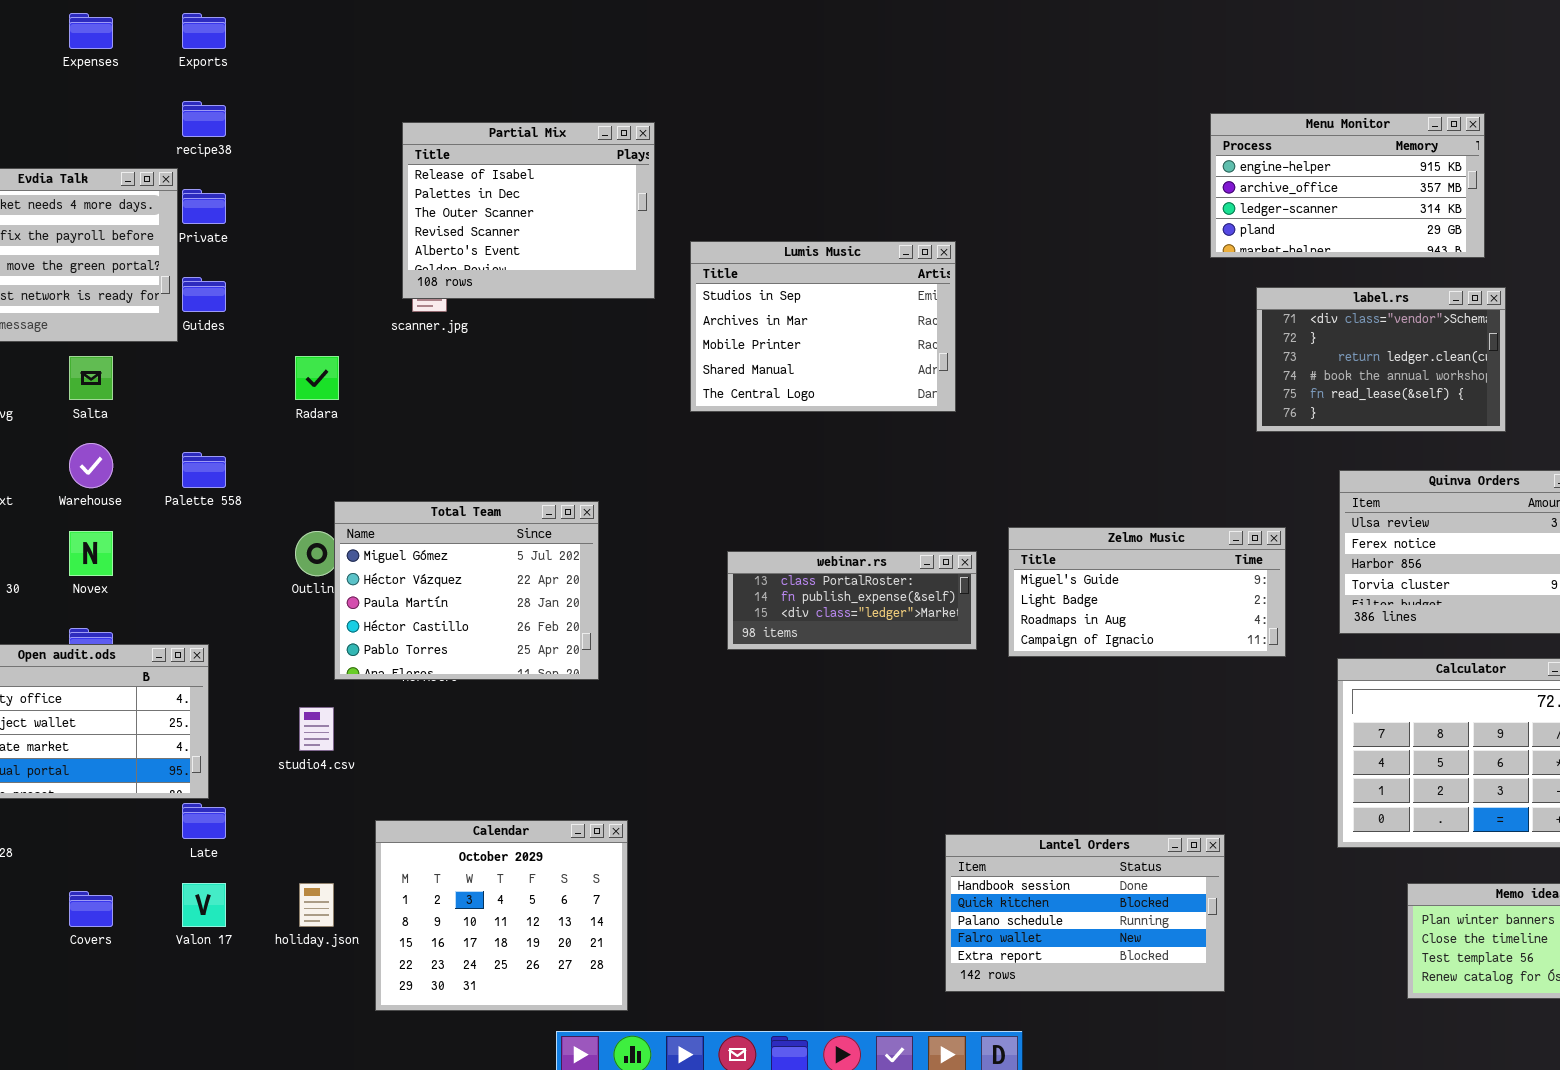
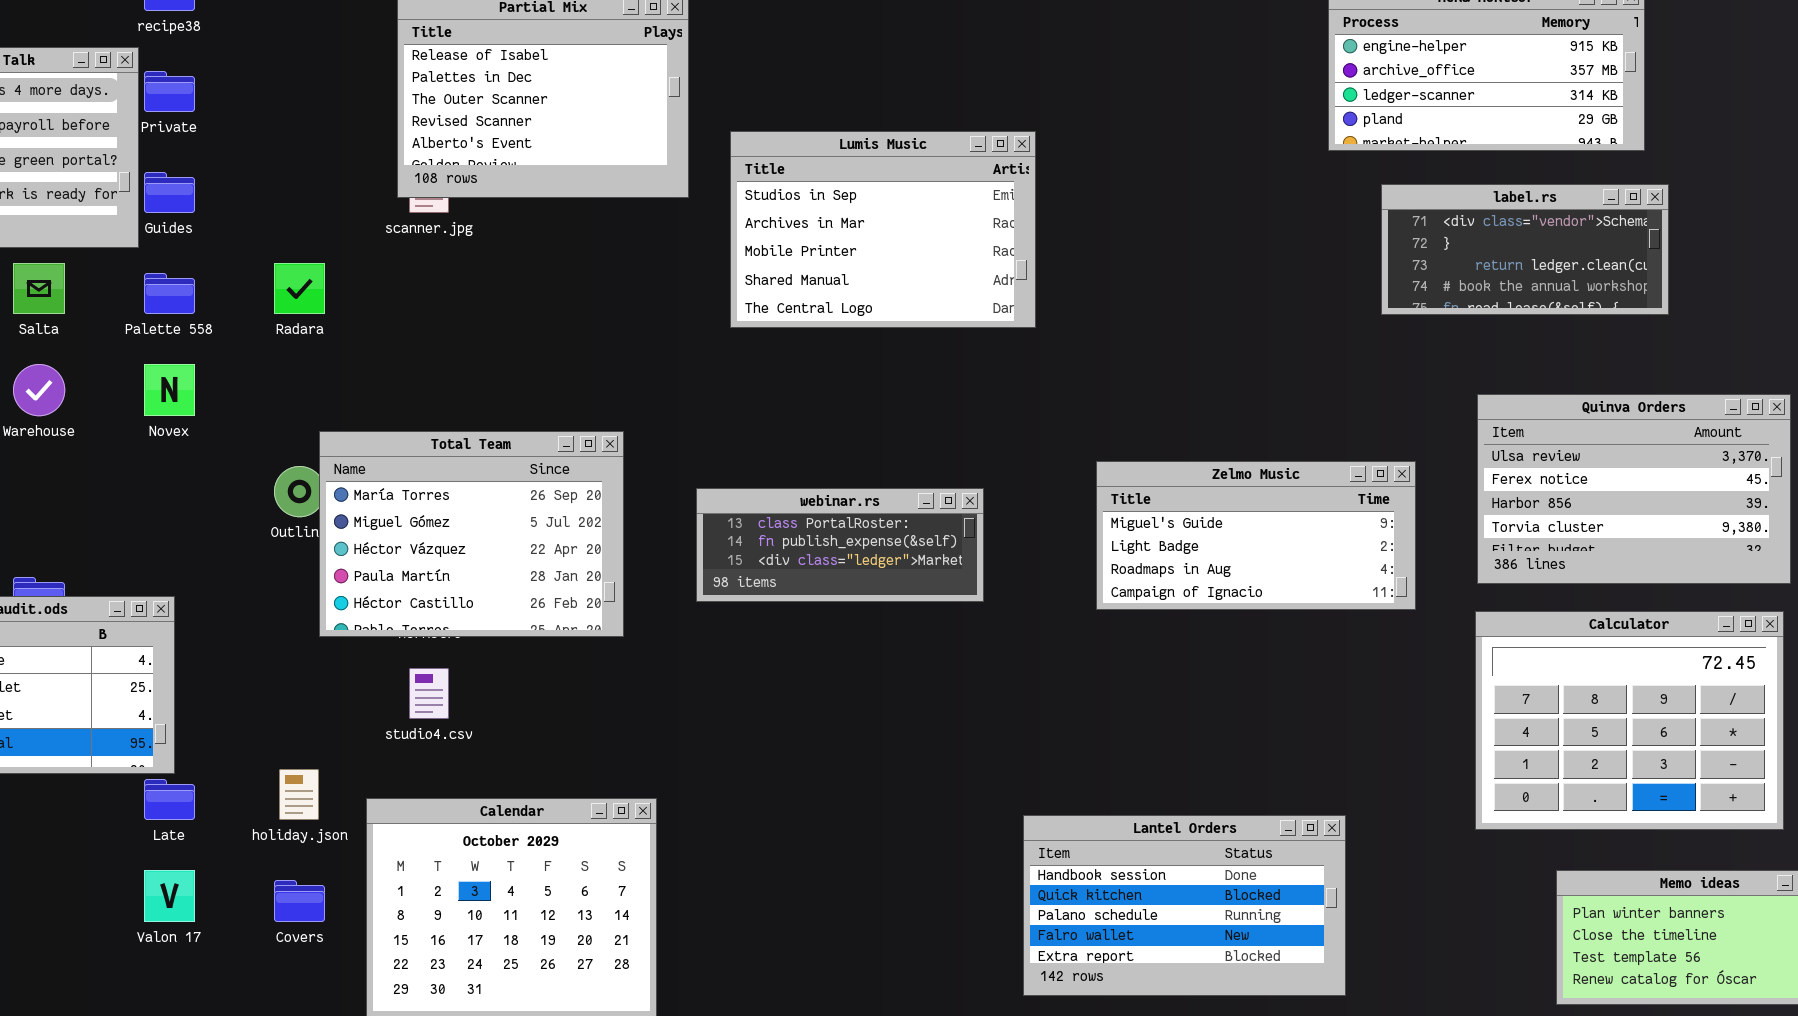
label.rs: [1256,287,1506,432] -> [1381,184,1669,315], resized
Palette 558: [182,452,226,488] -> [144,273,195,314], moved
Total Team: [334,501,599,680] -> [319,431,624,637], scrolled up 1 row
Novex: [69,531,113,576] -> [144,364,195,416], moved
webinar.rs: [727,551,977,650] -> [696,488,984,602], moved
studio4.csv: [299,707,334,751] -> [409,668,449,719], moved
holiday.json: [299,883,334,927] -> [279,769,319,820], moved
Covers: [69,891,113,927] -> [274,880,325,922], moved

